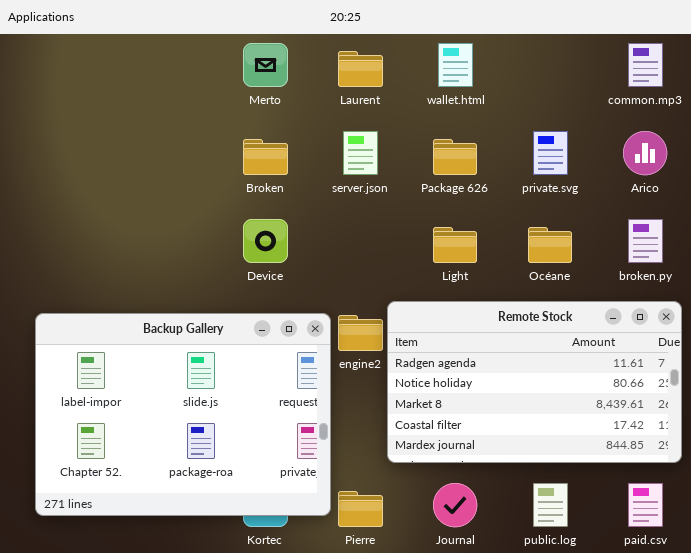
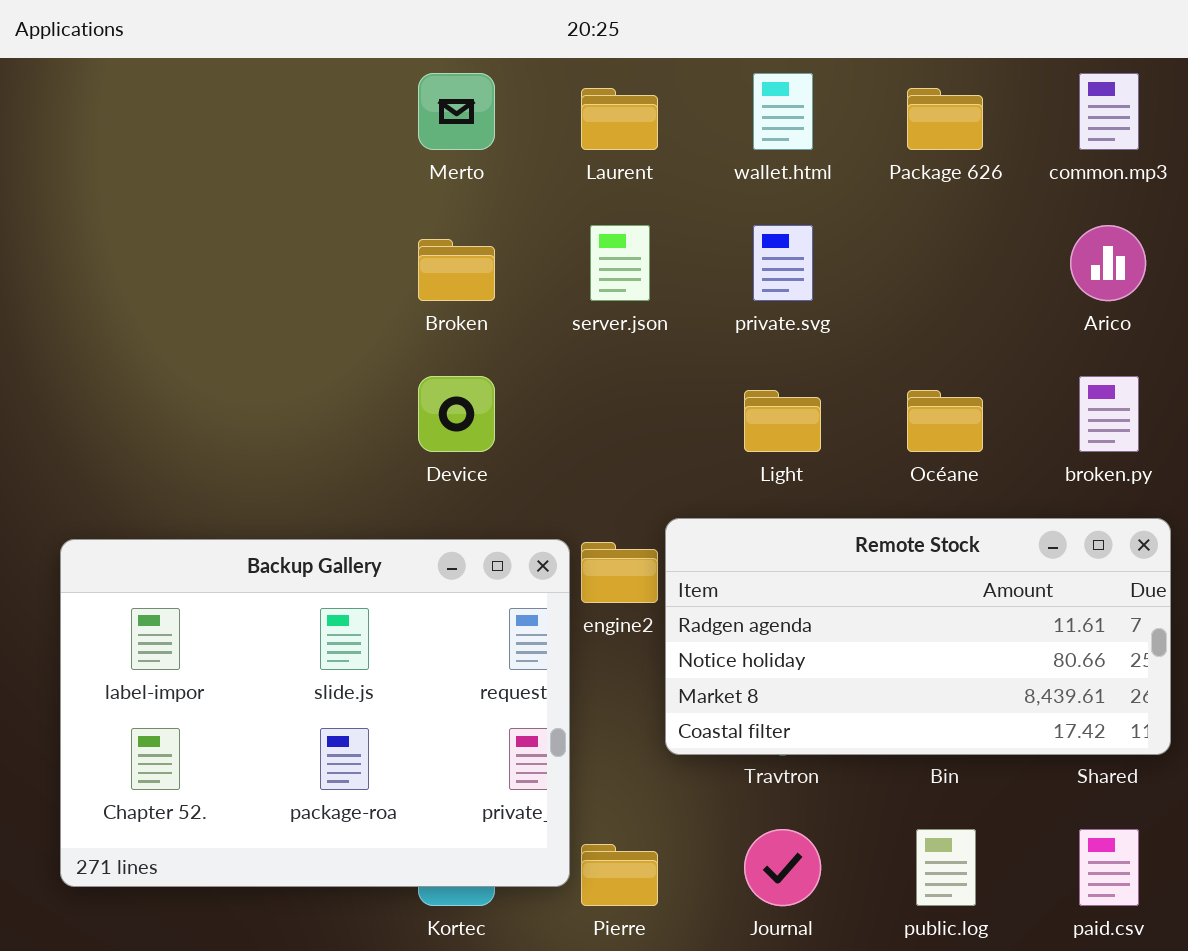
private.svg: [533,131,568,175] -> [753,225,813,301], moved
Package 626: [433,139,477,175] -> [907,88,983,150], moved
Remote Stock: [387,301,682,463] -> [665,518,1171,755], resized

